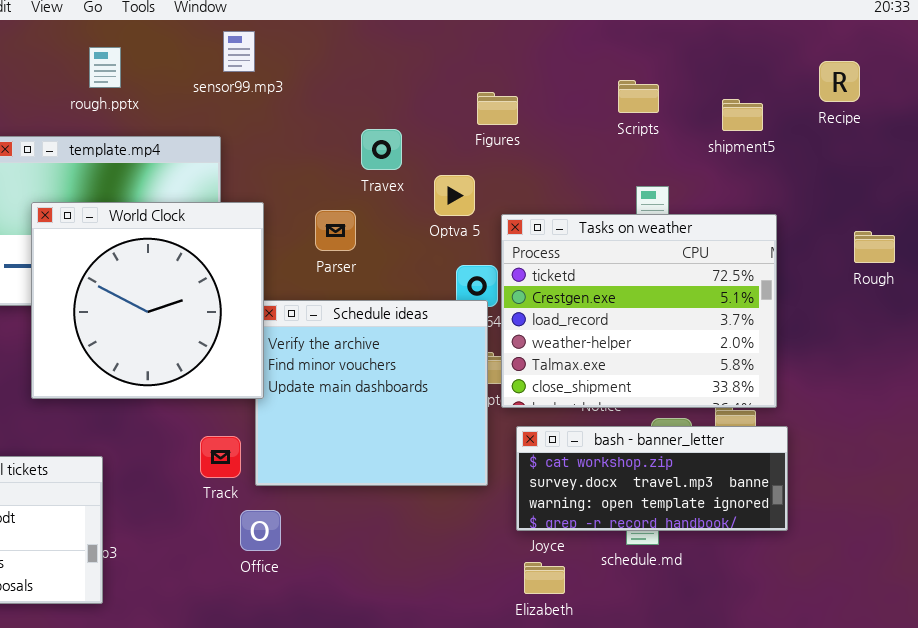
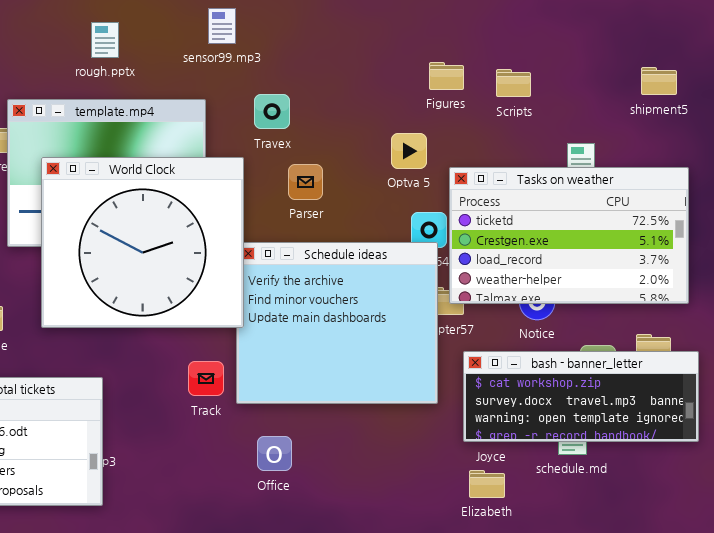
Scripts: [618,80,659,113] -> [496,69,531,97], moved
Travex: [361,129,402,170] -> [254,94,290,129], moved
Tasks on weather: [501,214,777,408] -> [449,167,689,304], resized
Office: [240,510,281,551] -> [257,436,292,471], moved

